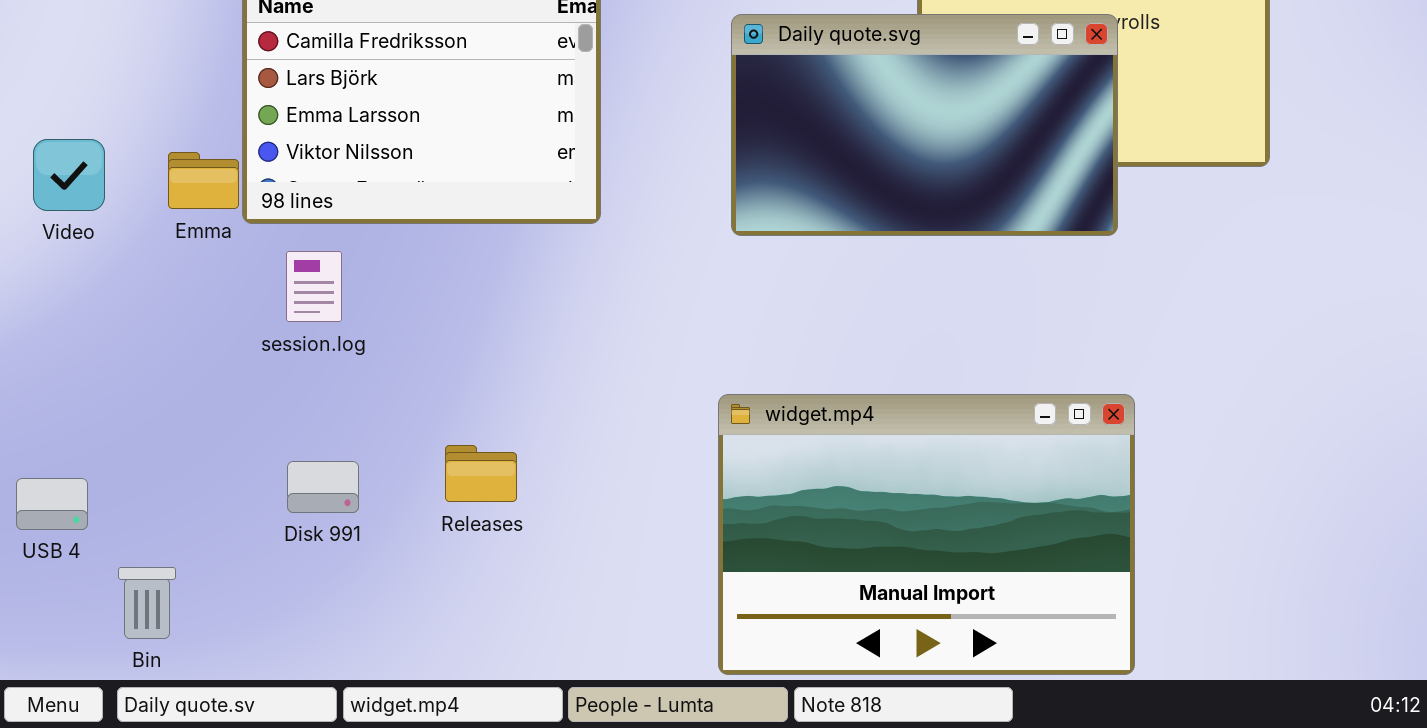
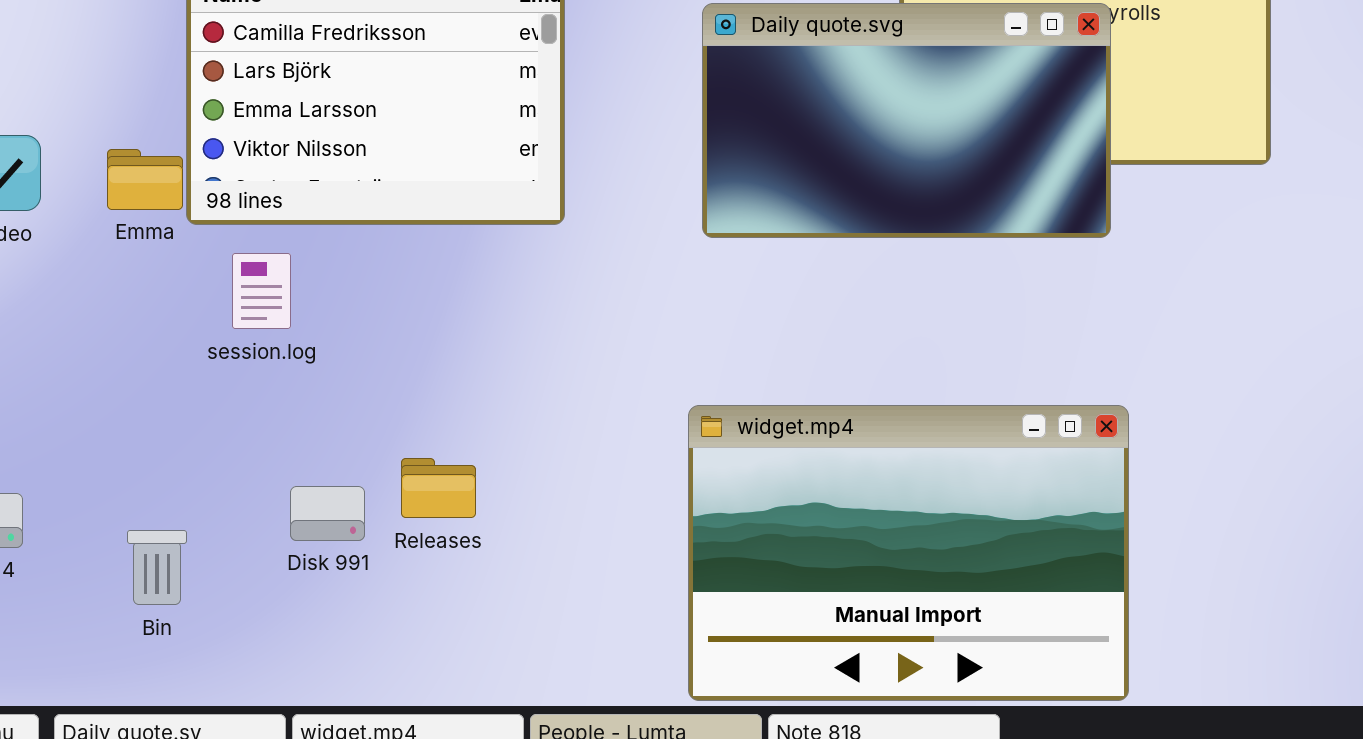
Disk 991: [287,461,359,513] -> [290,486,365,541], moved
Bin: [118,567,176,639] -> [127,530,187,605], moved

